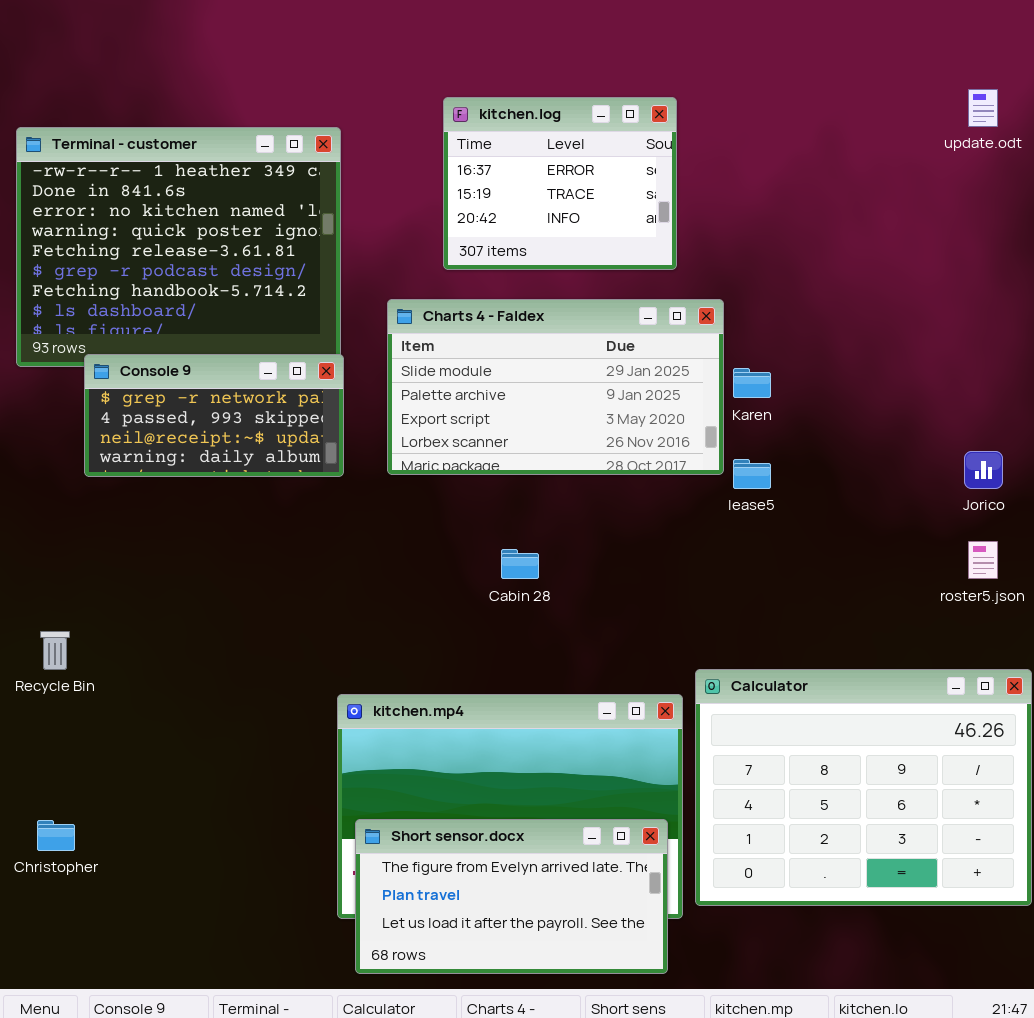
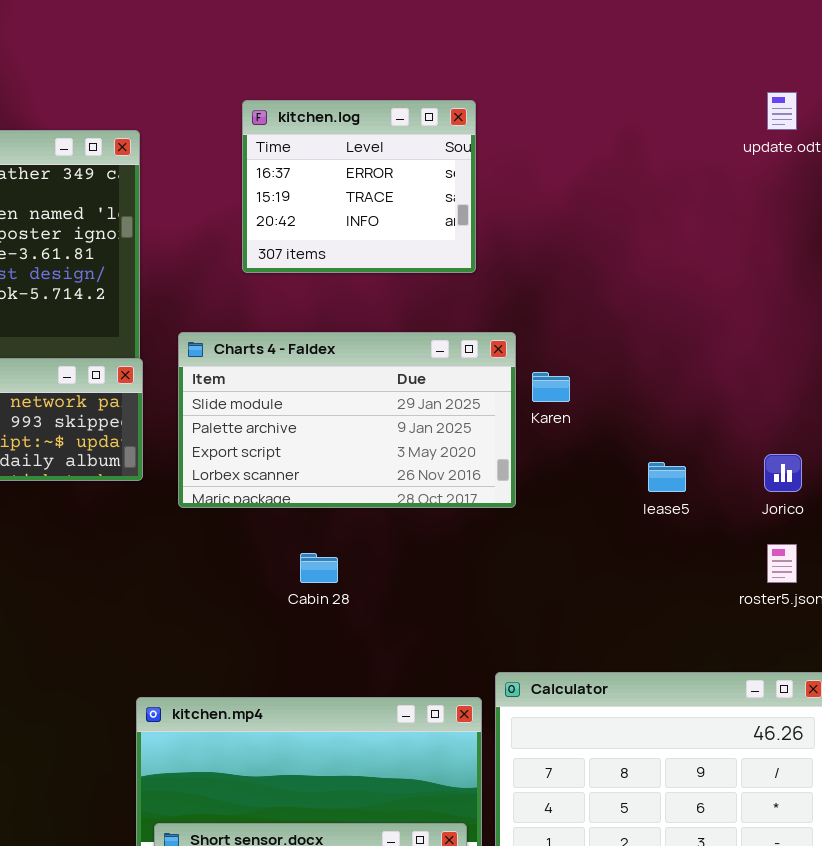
Charts 4 - Faldex: [387,299,724,475] -> [178,332,516,508], moved
lease5: [733,459,771,489] -> [648,462,686,492], moved

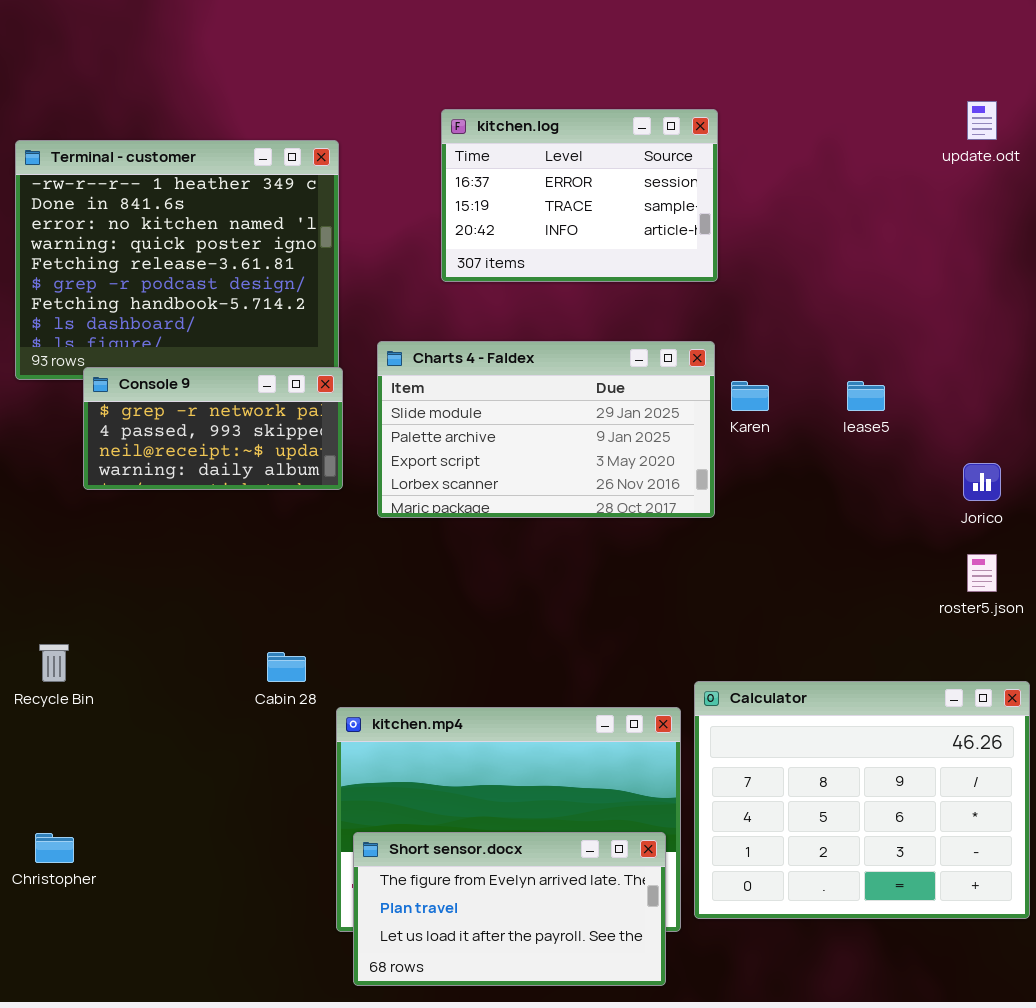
kitchen.log: [242,100,476,273] -> [441,109,718,282], resized
lease5: [648,462,686,492] -> [847,381,885,411], moved
Cabin 28: [300,553,338,583] -> [267,652,306,682], moved

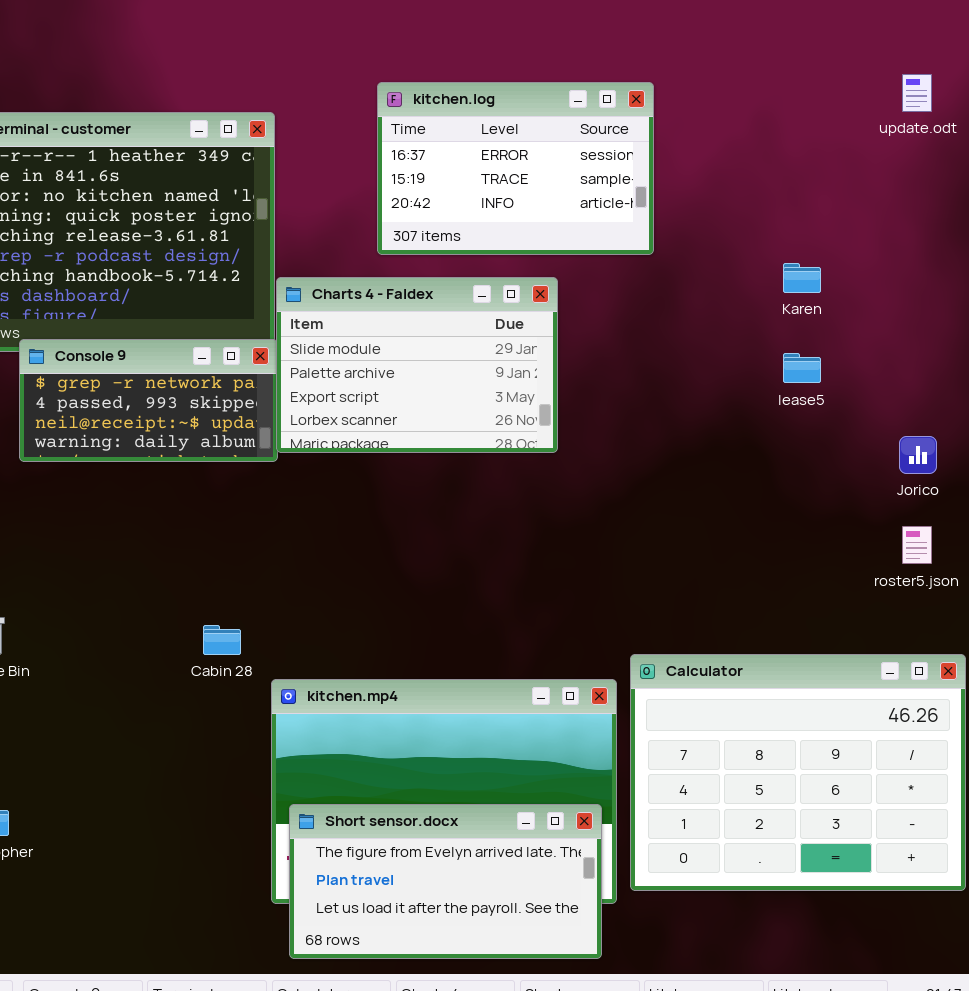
Charts 4 - Faldex: [377,341,715,518] -> [276,277,558,453], moved, resized
Karen: [731,381,769,411] -> [783,263,821,293], moved

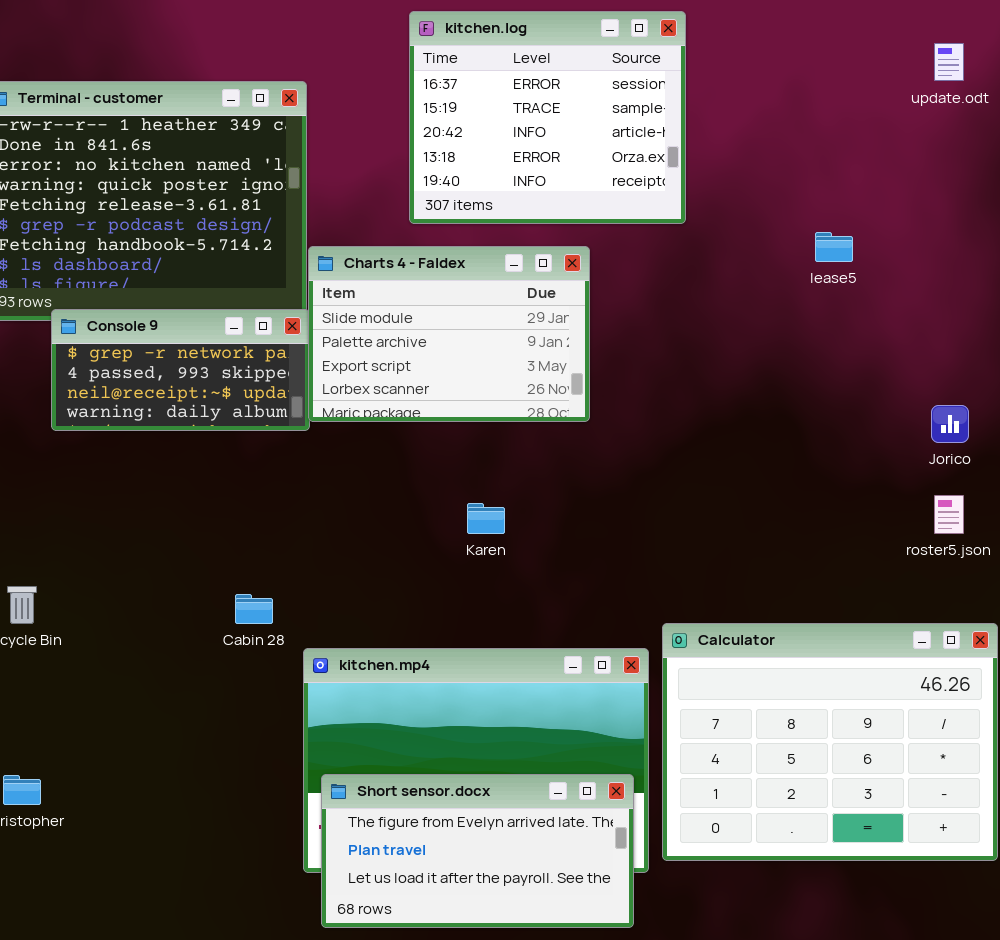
kitchen.log: [377,82,654,255] -> [409,11,686,224], resized
Karen: [783,263,821,293] -> [467,503,505,534], moved
lease5: [783,353,821,383] -> [815,232,853,262], moved

